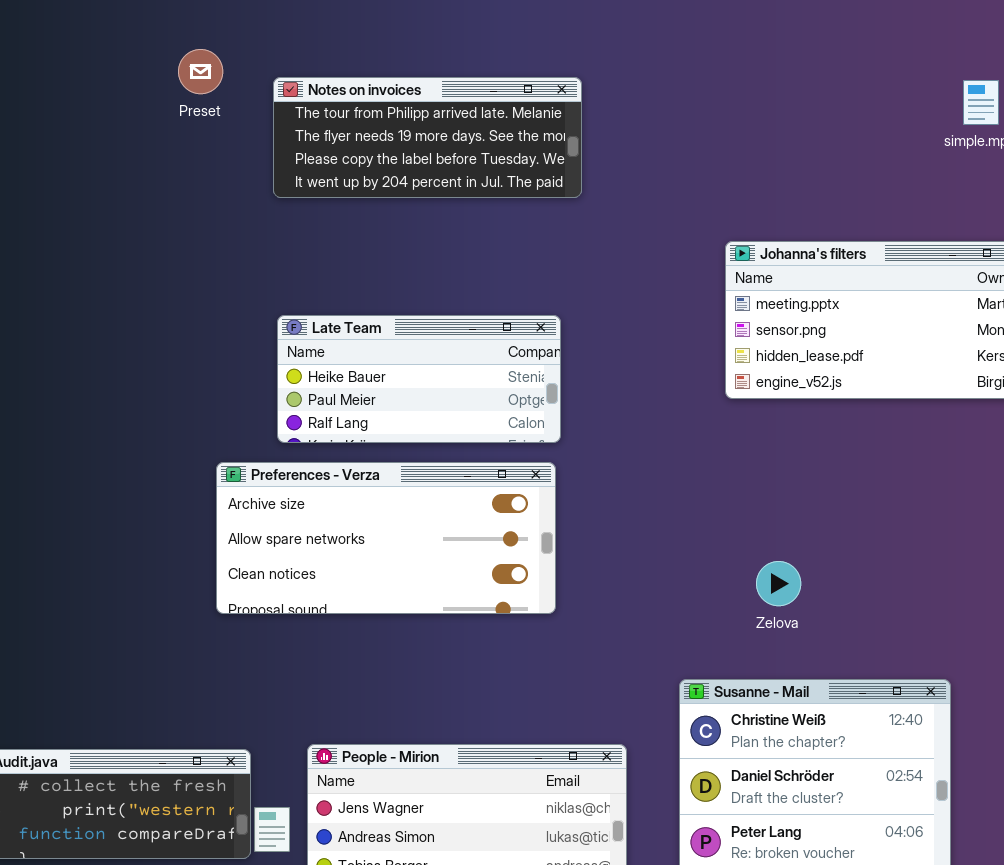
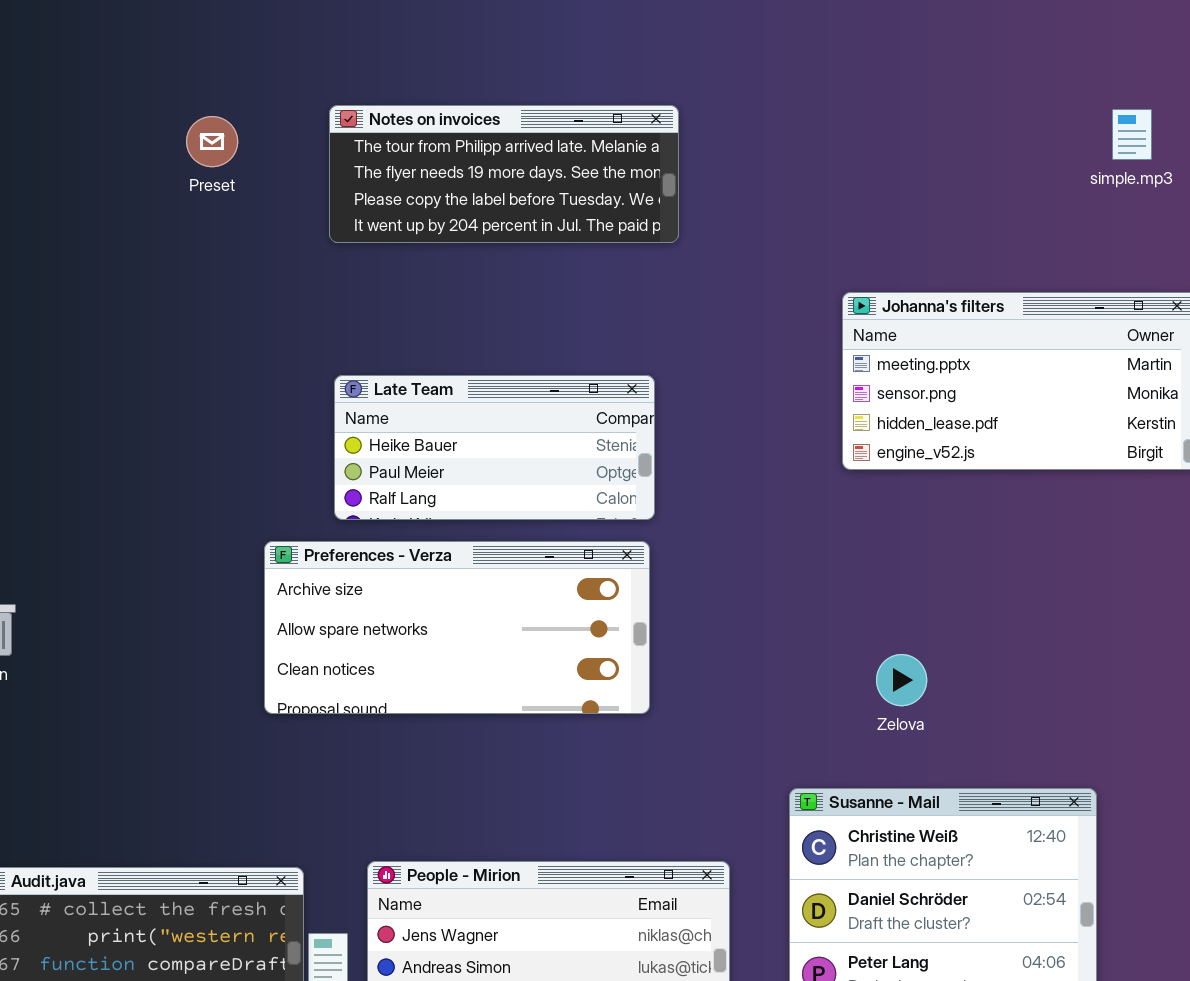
Preset: [178,49,223,94] -> [186,116,238,167], moved

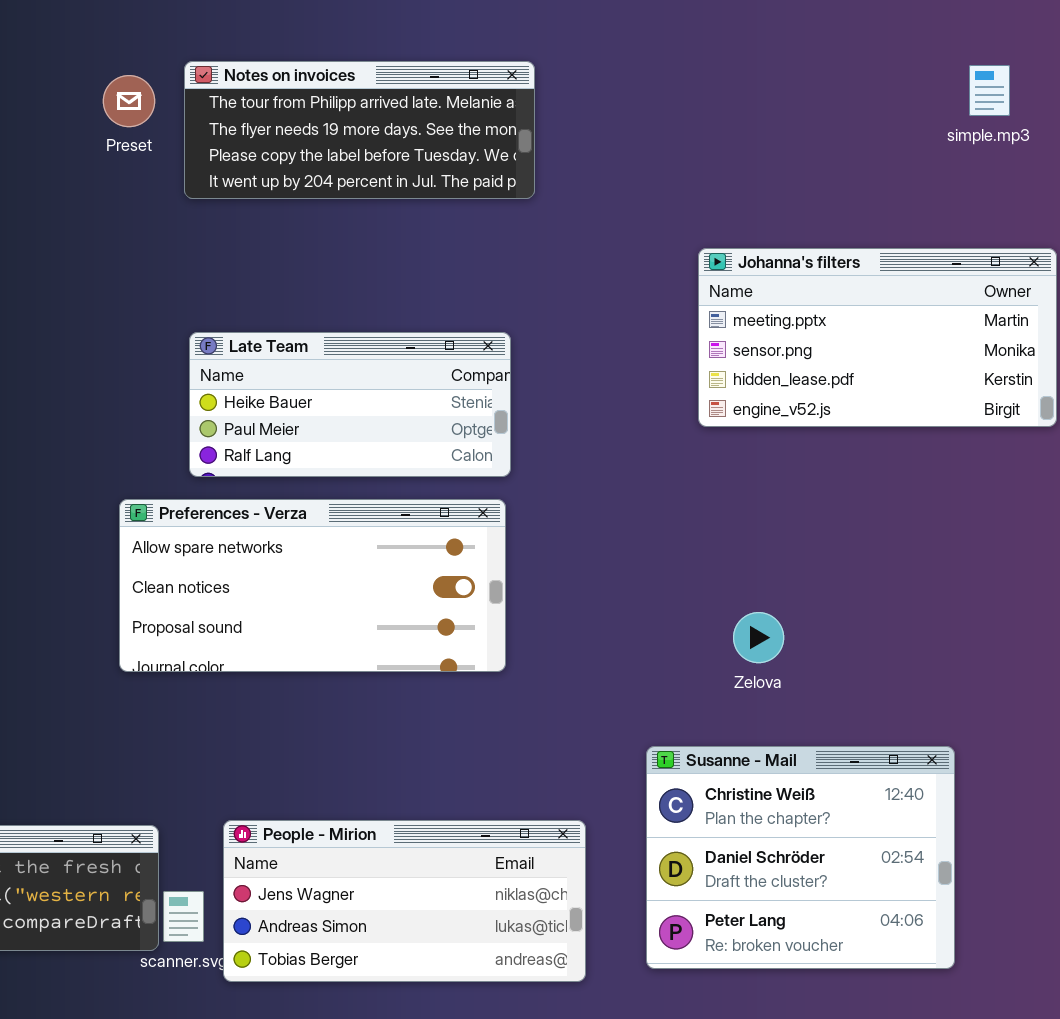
Preset: [186,116,238,167] -> [103,75,155,127], moved
Preferences - Verza: [264,541,650,714] -> [119,499,506,672], scrolled down 1 row

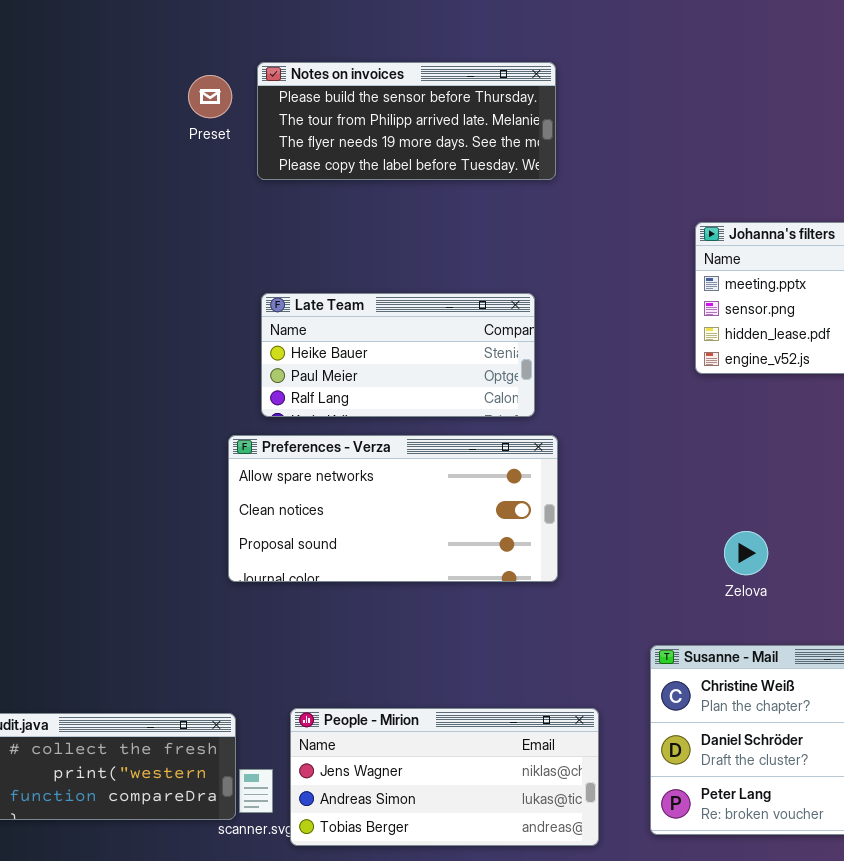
Notes on invoices: [184,61,535,199] -> [257,62,556,180], scrolled up 1 row
Preferences - Verza: [119,499,506,672] -> [228,435,558,582], moved

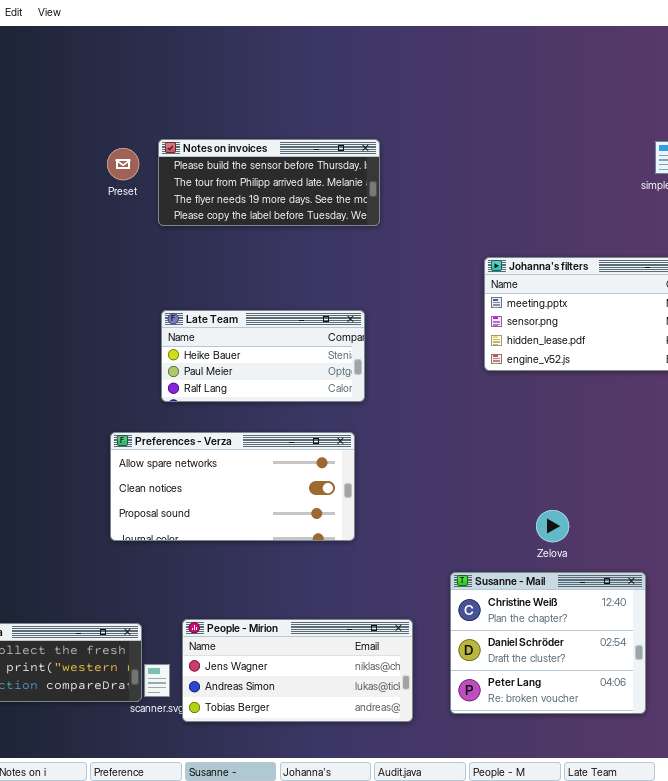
Preferences - Verza: [228,435,558,582] -> [110,432,355,541], moved
Zelova: [724,531,768,575] -> [536,510,569,542], moved

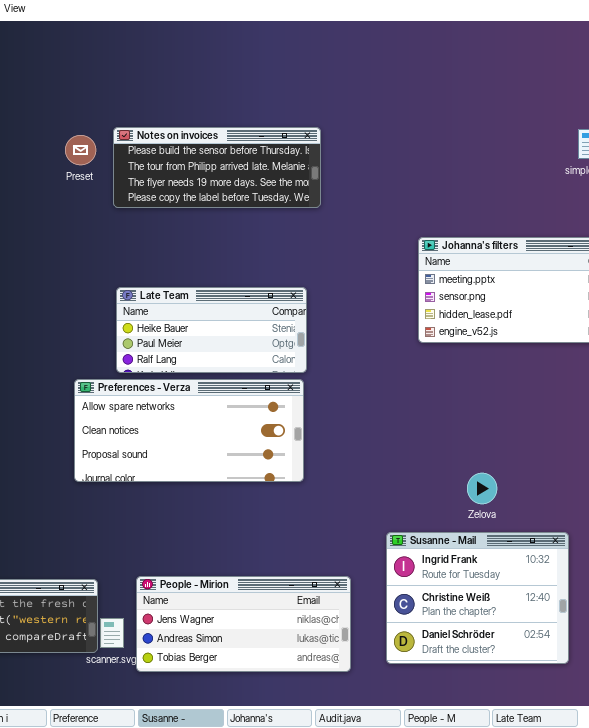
Preferences - Verza: [110,432,355,541] -> [74,379,304,482], moved
Susanne - Mail: [450,572,646,714] -> [386,532,569,664], scrolled up 1 row

